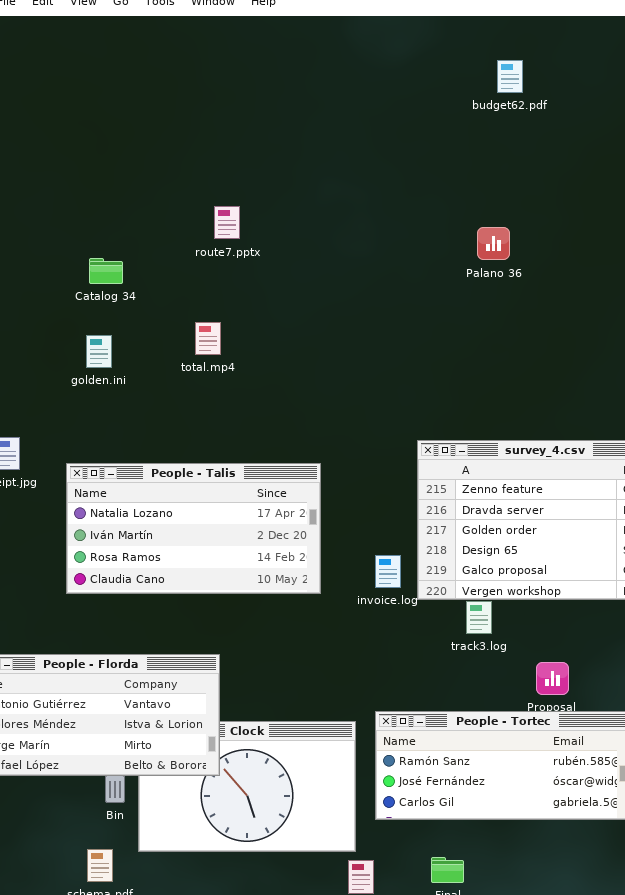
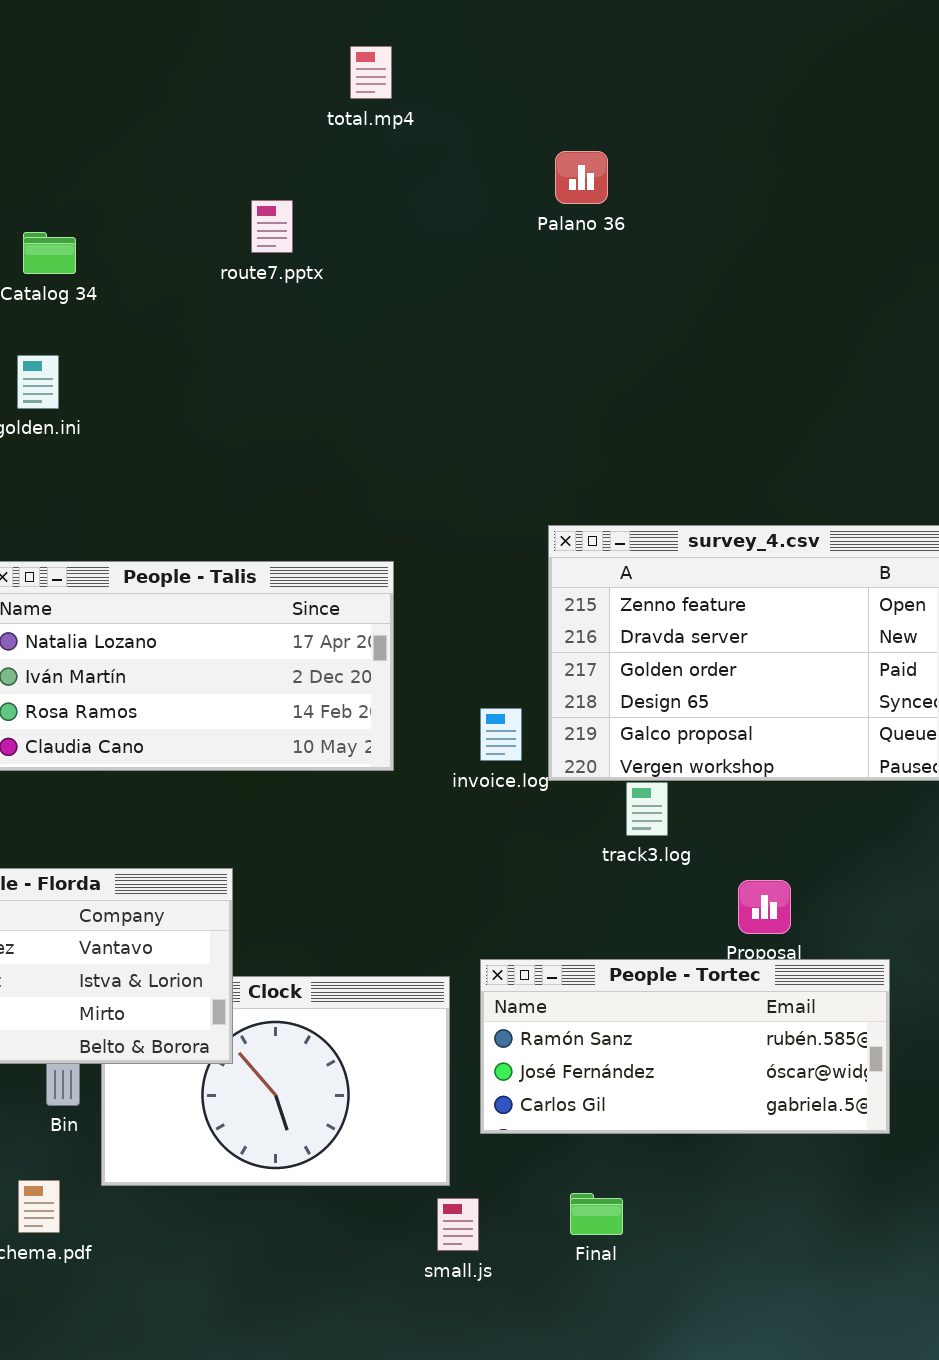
route7.pptx: [214,206,240,239] -> [251,200,293,253], moved
Palano 36: [477,227,510,260] -> [555,151,608,204], moved
total.mp4: [195,322,221,355] -> [350,46,392,99], moved

